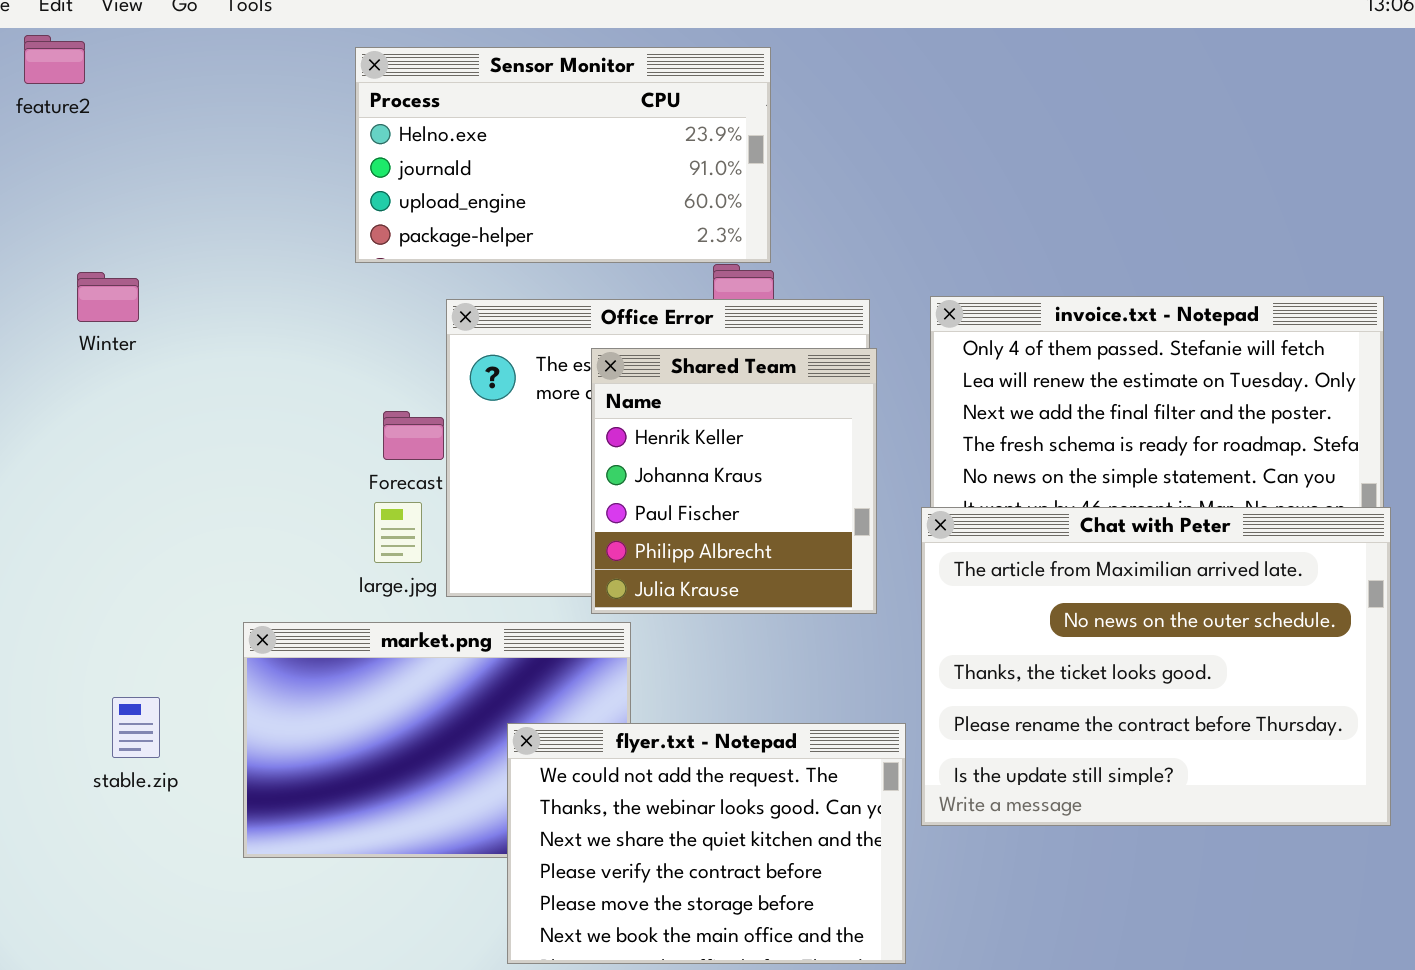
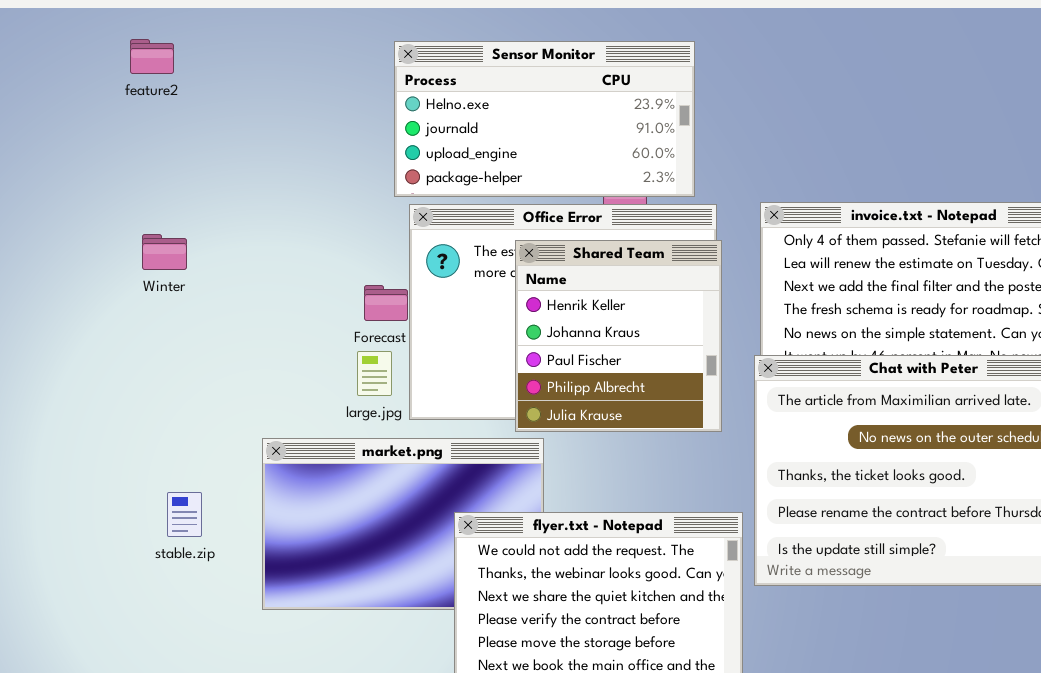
feature2: [24,35,85,84] -> [130,39,174,74], moved
Sensor Monitor: [355,47,771,263] -> [394,41,695,197], moved
Winter: [77,272,139,322] -> [142,234,187,270], moved

